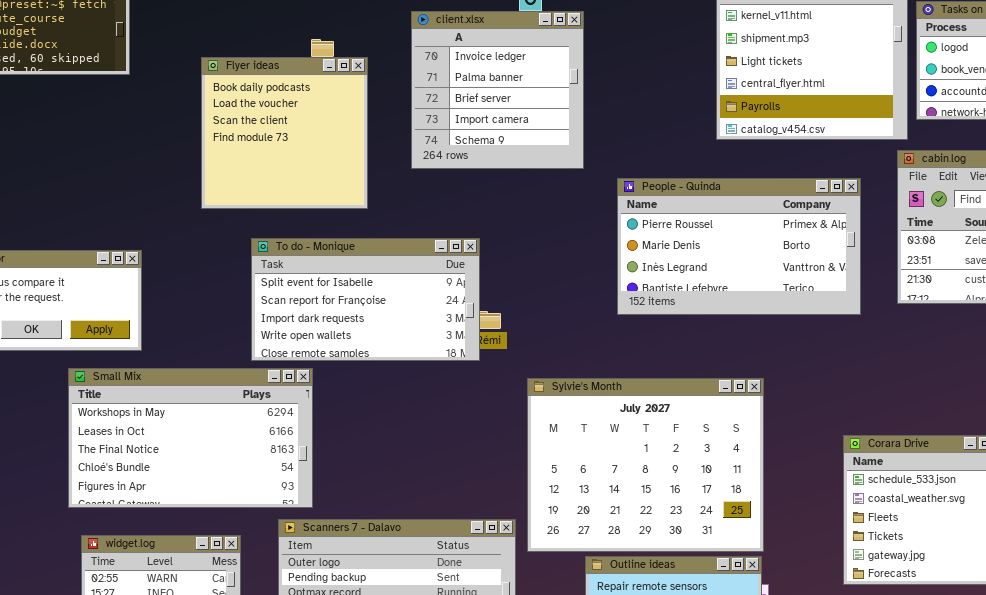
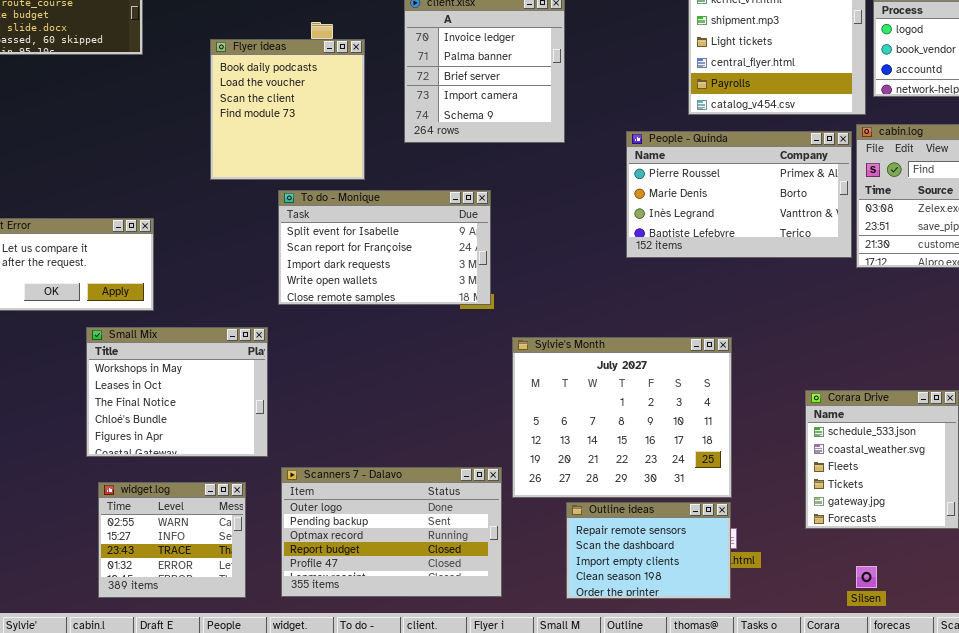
People - Quinda: [617,178,861,315] -> [626,131,852,258], moved
To do - Monique: [251,238,480,361] -> [278,190,491,305], moved
Small Mix: [68,368,313,508] -> [86,327,268,457], resized

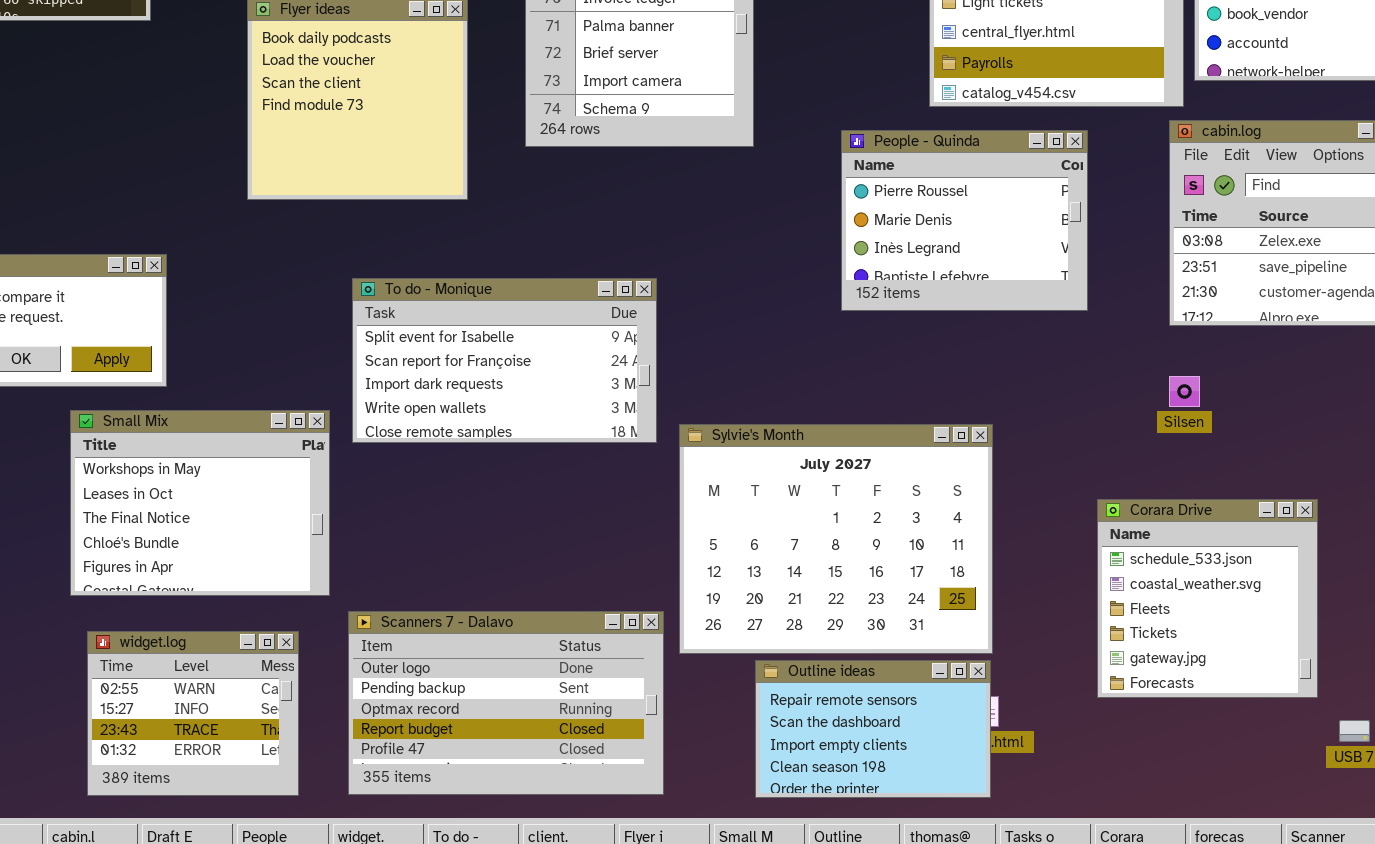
People - Quinda: [626,131,852,258] -> [841,130,1088,311], resized
To do - Monique: [278,190,491,305] -> [352,278,657,443], moved
Silsen: [856,566,877,588] -> [1169,376,1200,407], moved

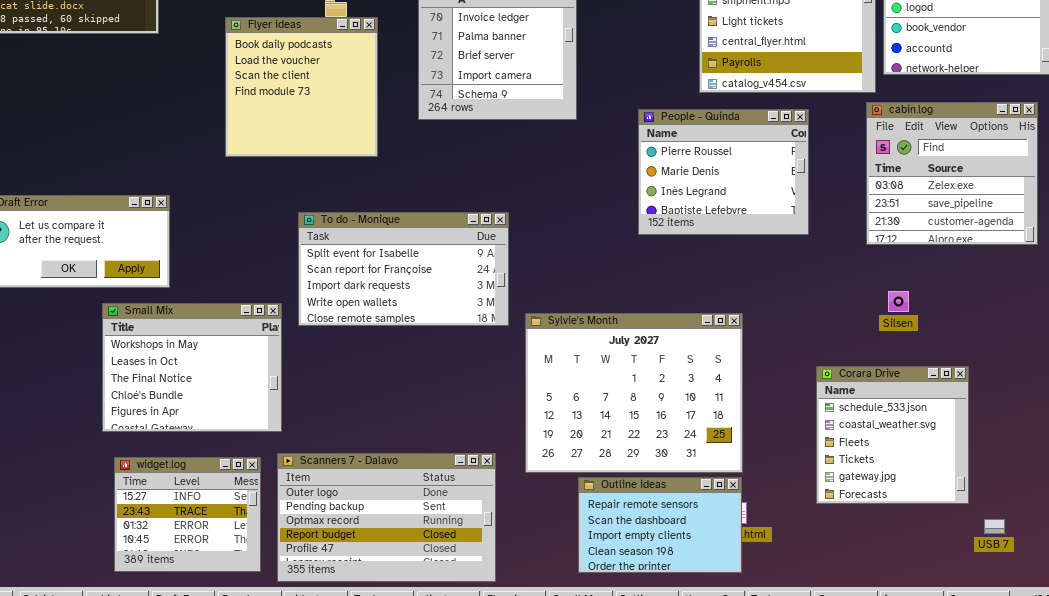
Silsen: [1169,376,1200,407] -> [888,291,909,312], moved
Scanners 7 - Dalavo: [348,611,664,795] -> [277,453,496,582], moved
widget.log: [87,631,299,796] -> [114,457,261,572], scrolled down 1 row

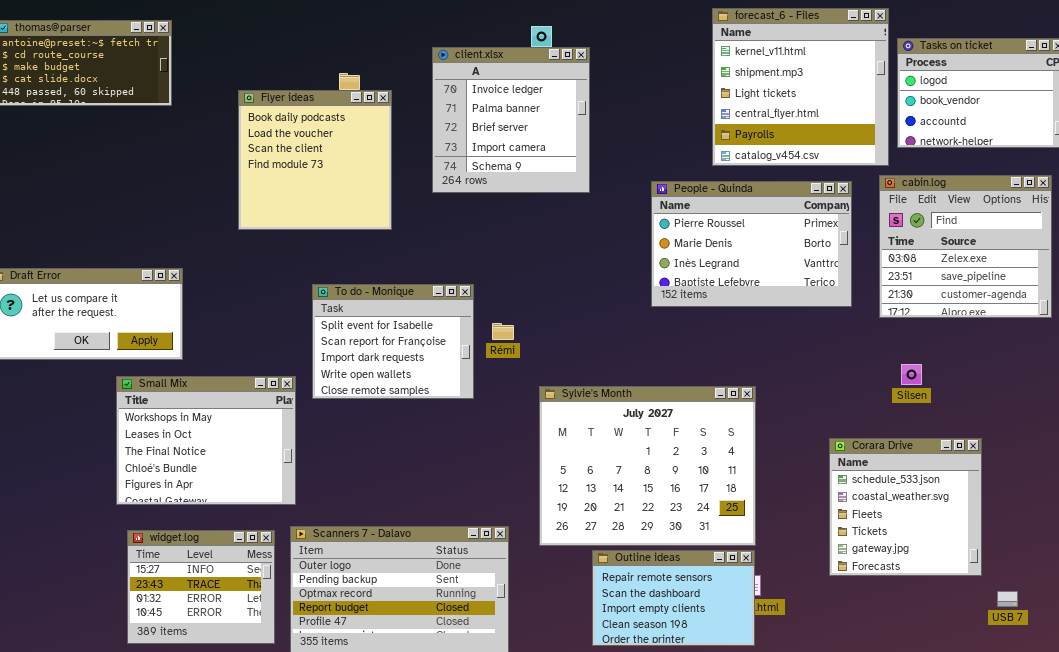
People - Quinda: [638,109,809,235] -> [651,181,852,307], resized
To do - Monique: [298,212,509,326] -> [312,284,474,399], resized

